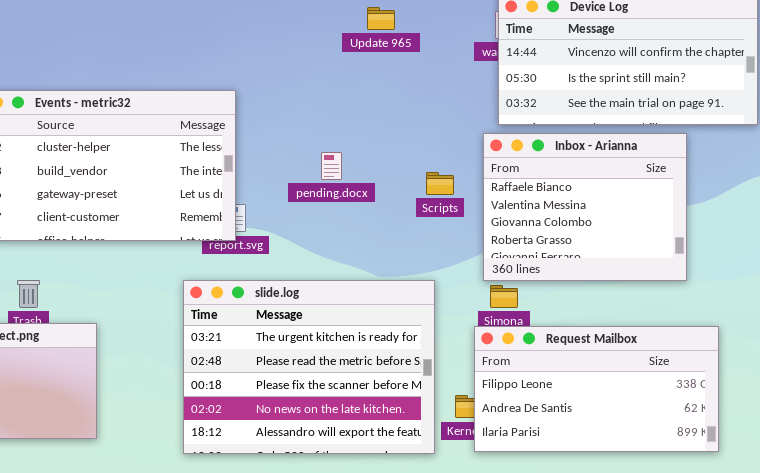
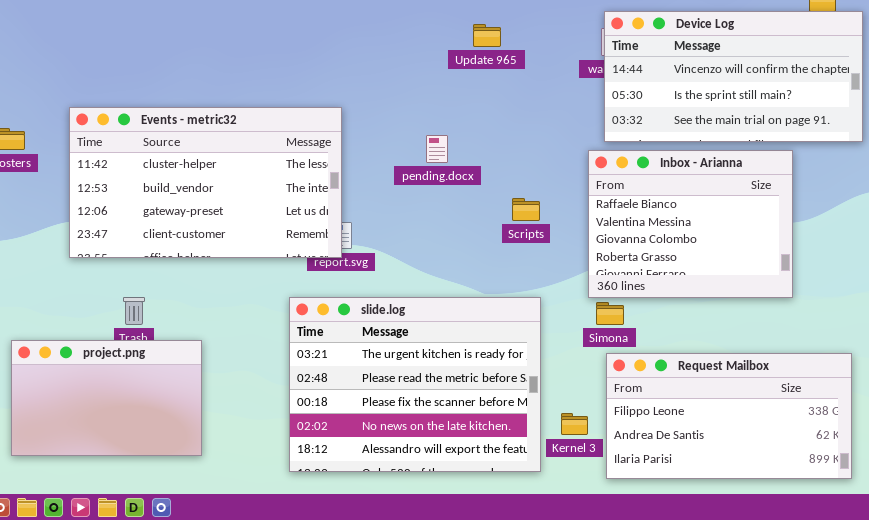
pending.docx: [321,152,342,180] -> [426,135,448,163], moved
Scripts: [426,172,454,195] -> [512,198,540,221], moved
Request Mailbox: [474,326,719,452] -> [606,353,852,479], moved

